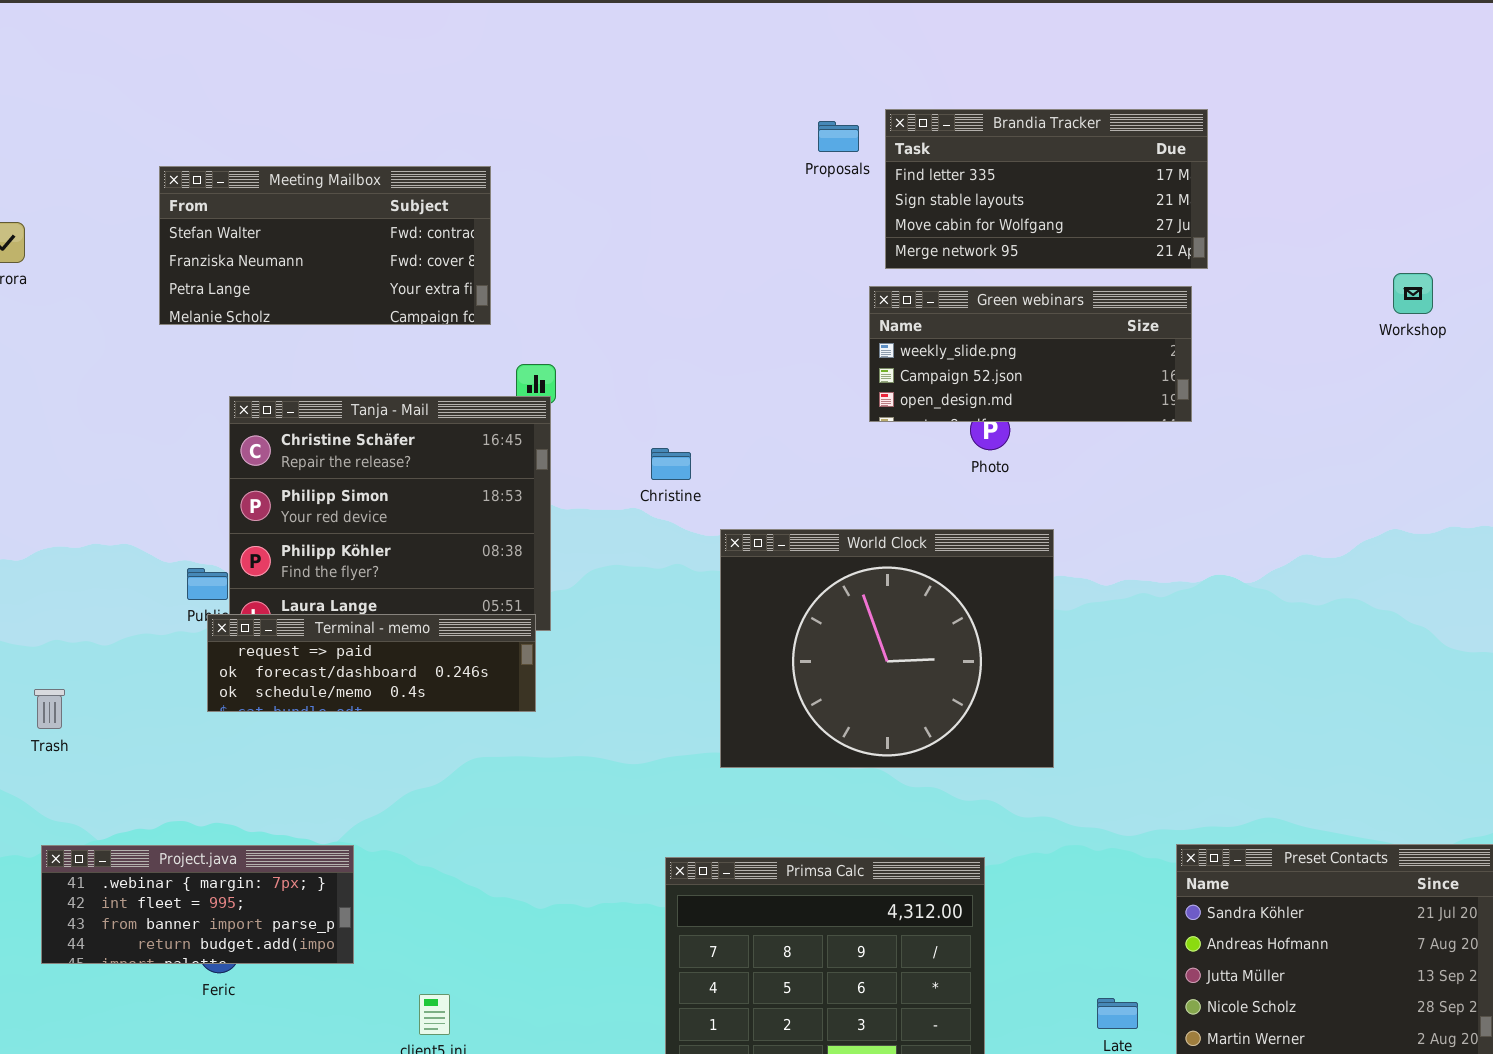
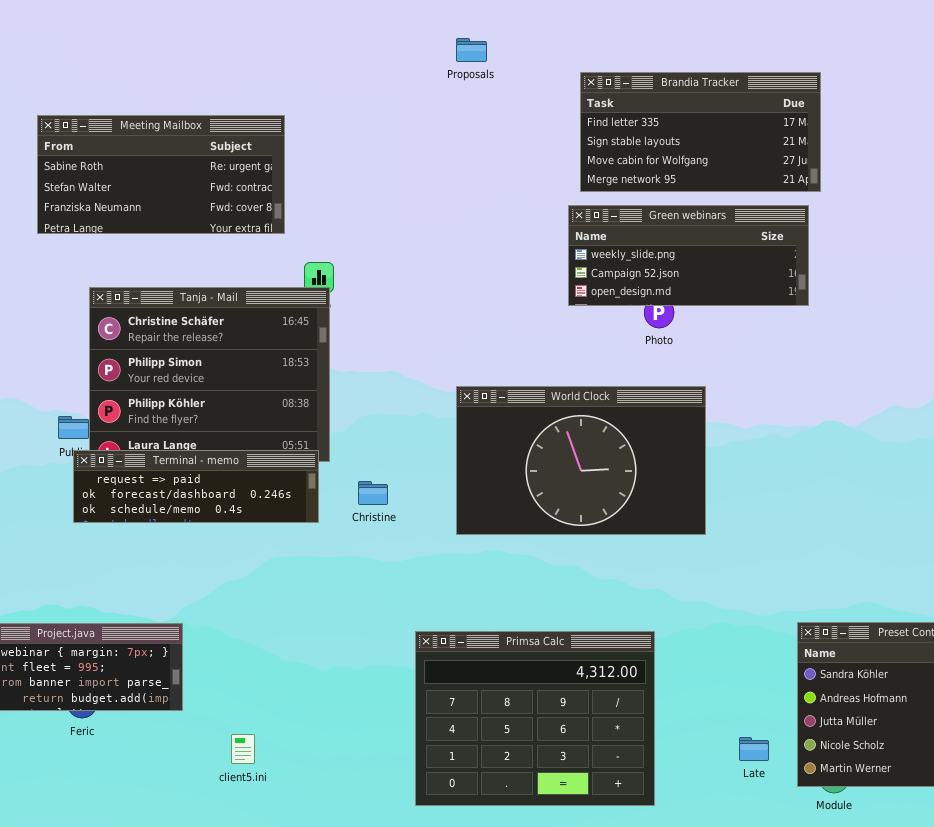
Proposals: [818,121,859,152] -> [456,38,487,62], moved
Meeting Mailbox: [159,166,491,325] -> [37,115,285,234], scrolled up 1 row
Christine: [651,448,691,480] -> [358,481,388,505], moved
World Clock: [720,529,1054,768] -> [456,386,706,535], resized

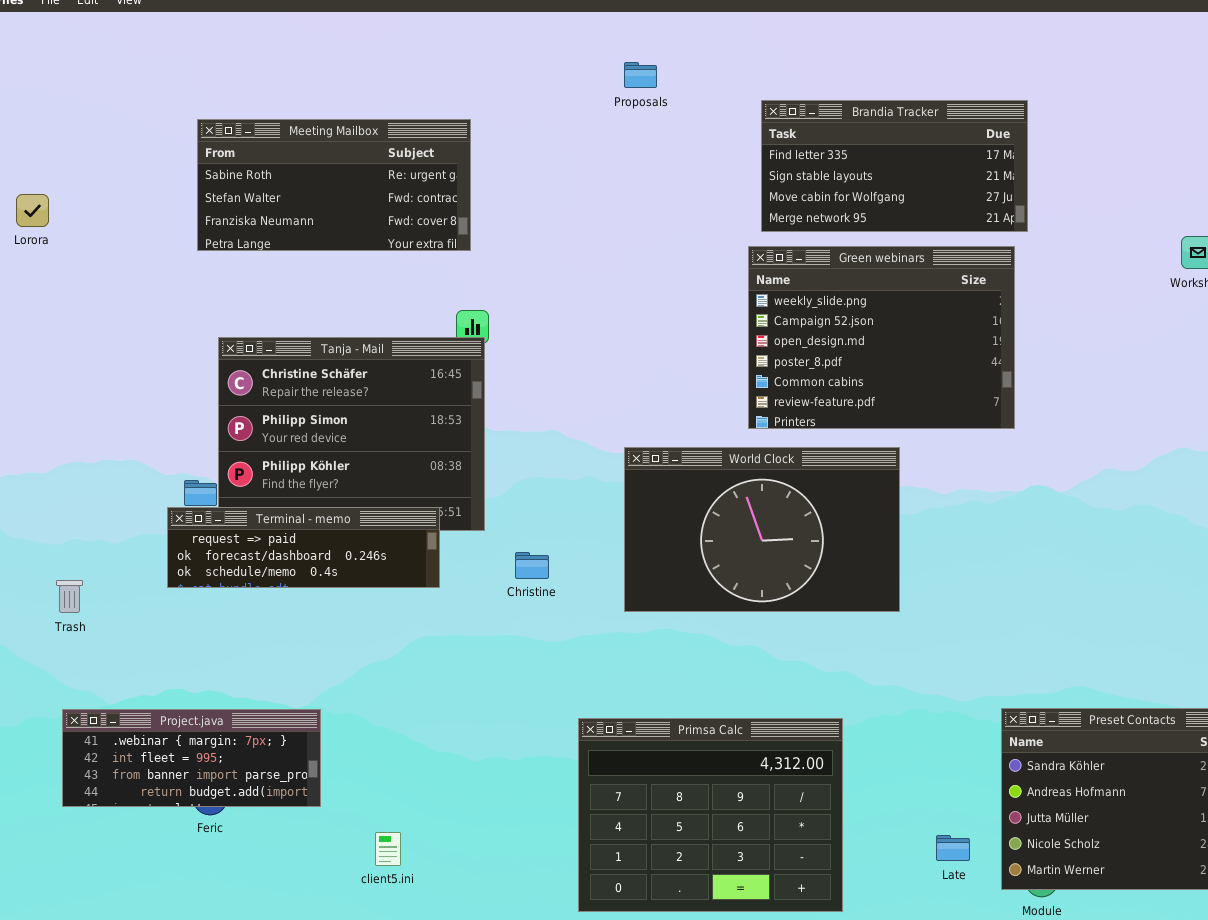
Meeting Mailbox: [37,115,285,234] -> [197,119,471,251], moved
Green webinars: [568,205,809,306] -> [748,246,1015,429], resized
Terminal - memo: [73,450,319,523] -> [167,507,440,588], moved

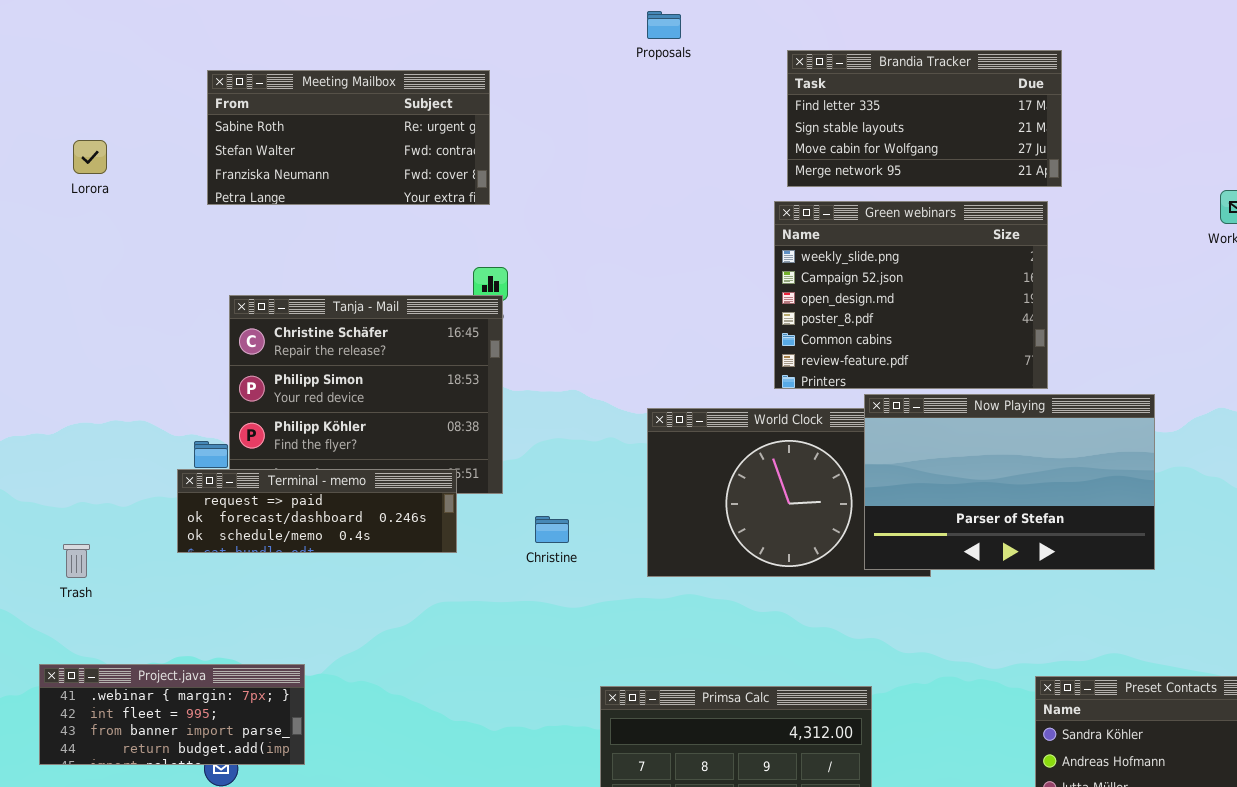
Lorora: [16,194,49,227] -> [73,140,107,174], moved
Now Playing: none -> [864,394,1155,570], opened
Project.java: [62,709,321,807] -> [39,664,305,765], moved

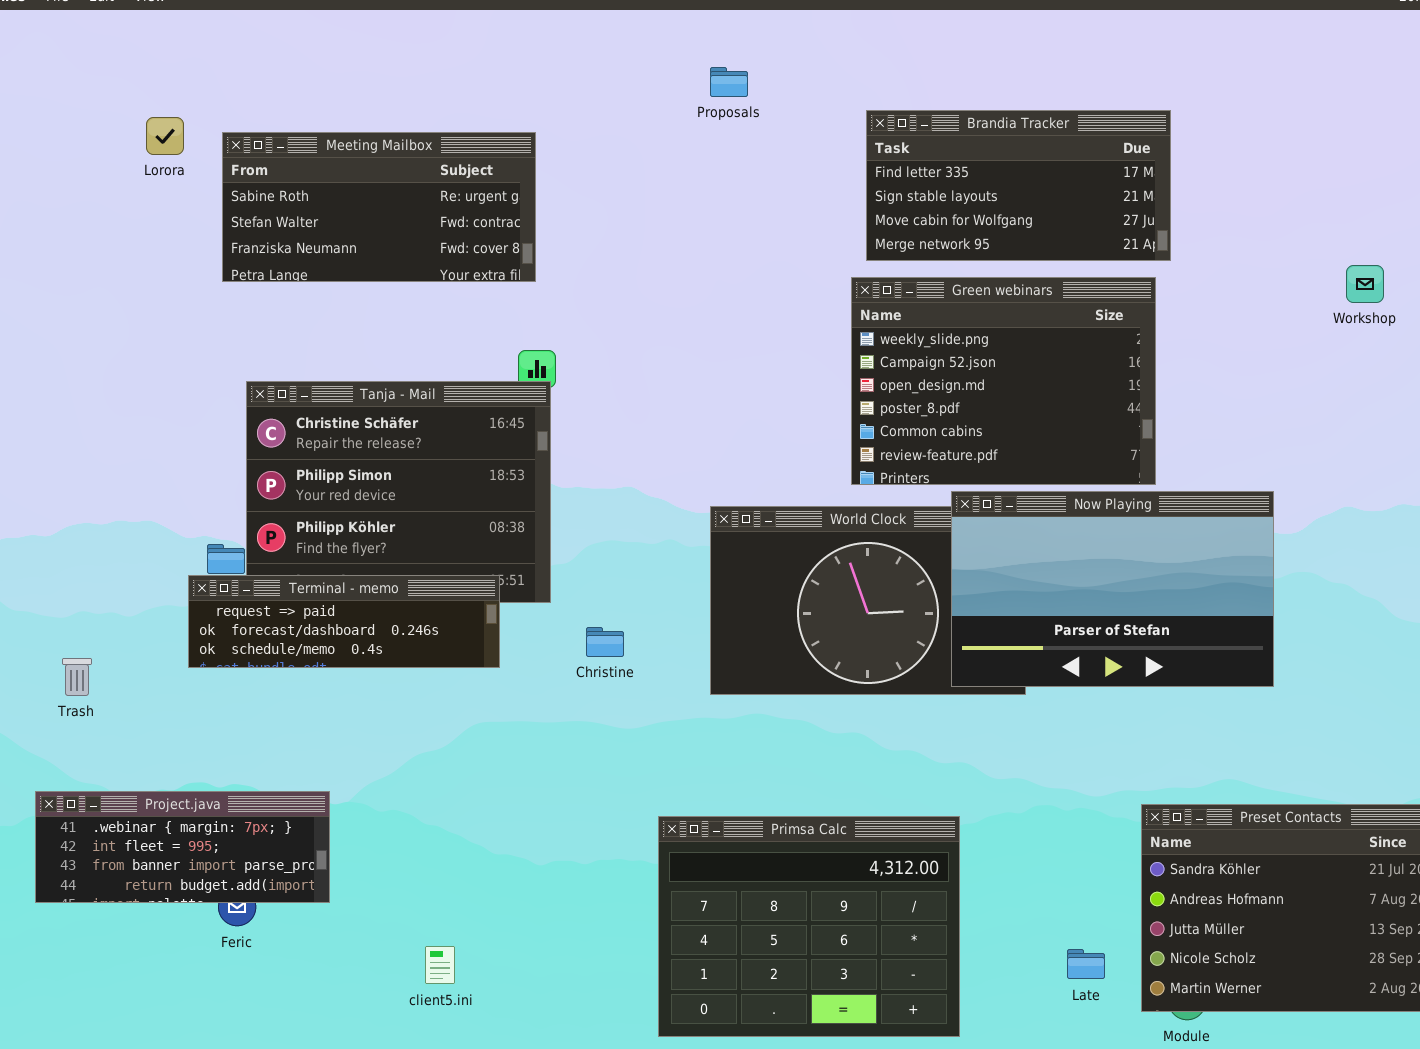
Lorora: [73,140,107,174] -> [146,117,184,155], moved

